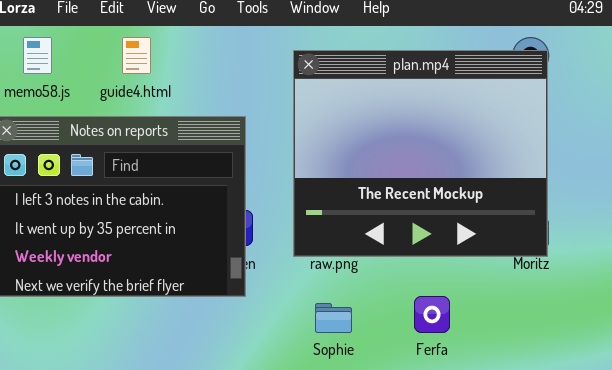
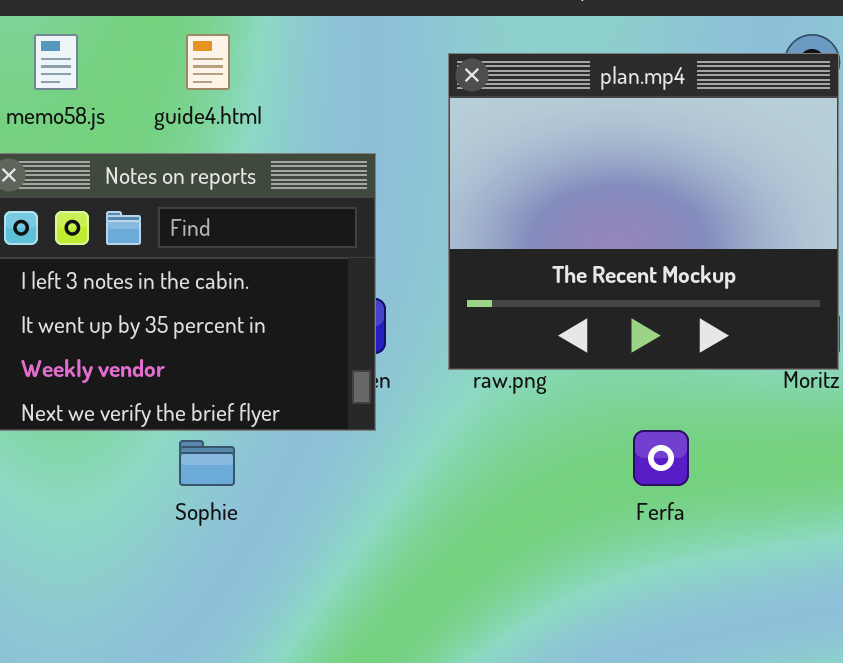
Sophie: [315,303,352,333] -> [179,440,235,486], moved

